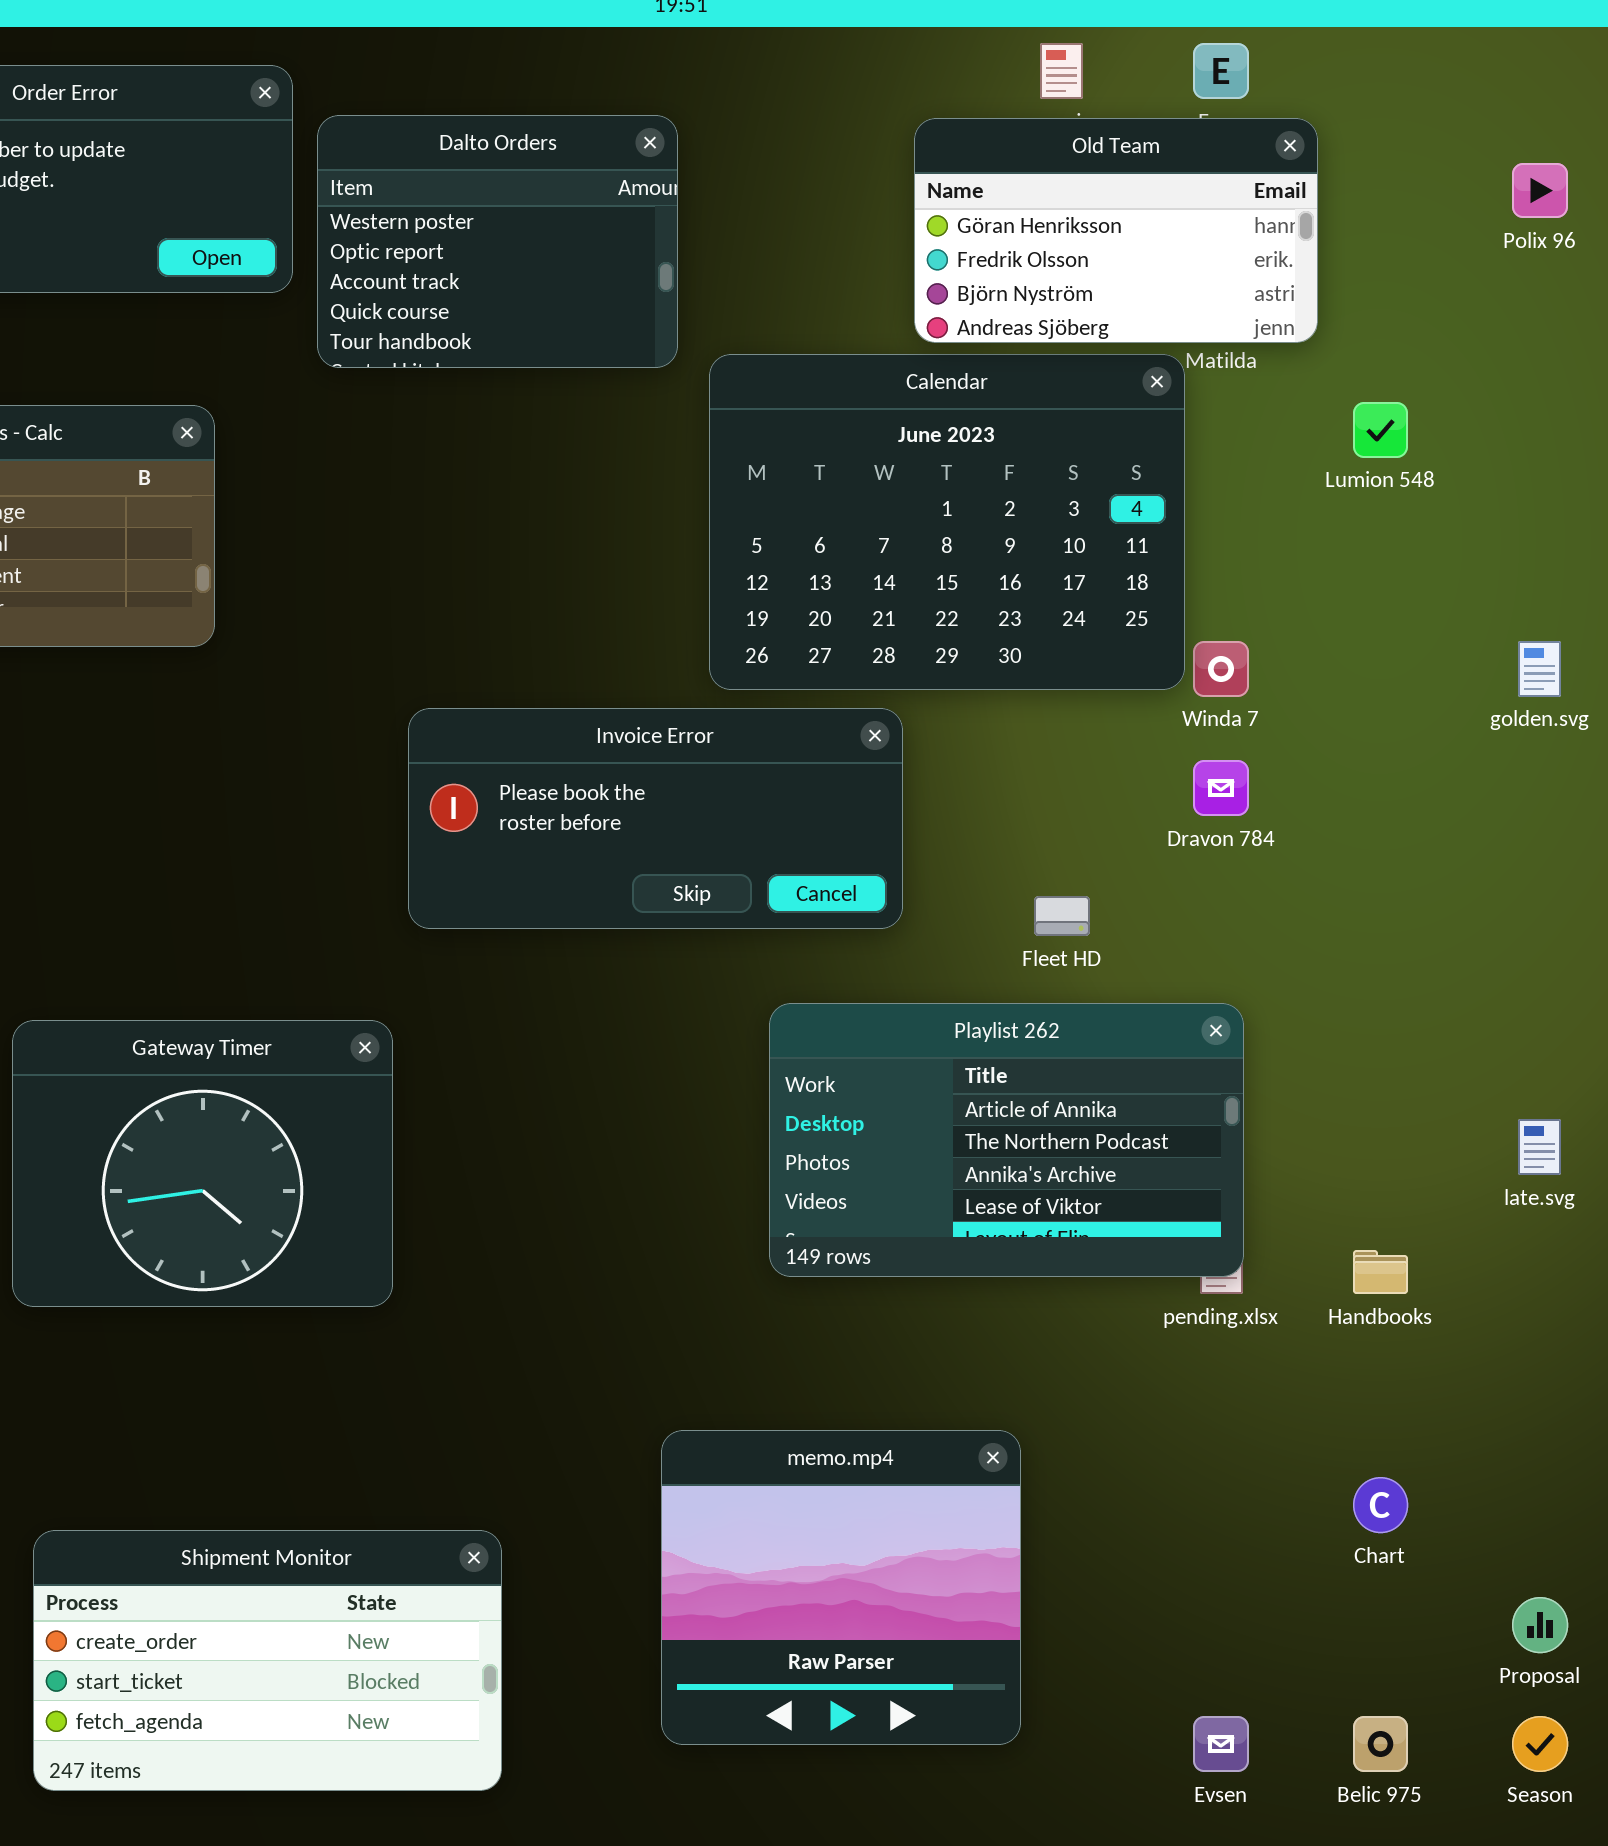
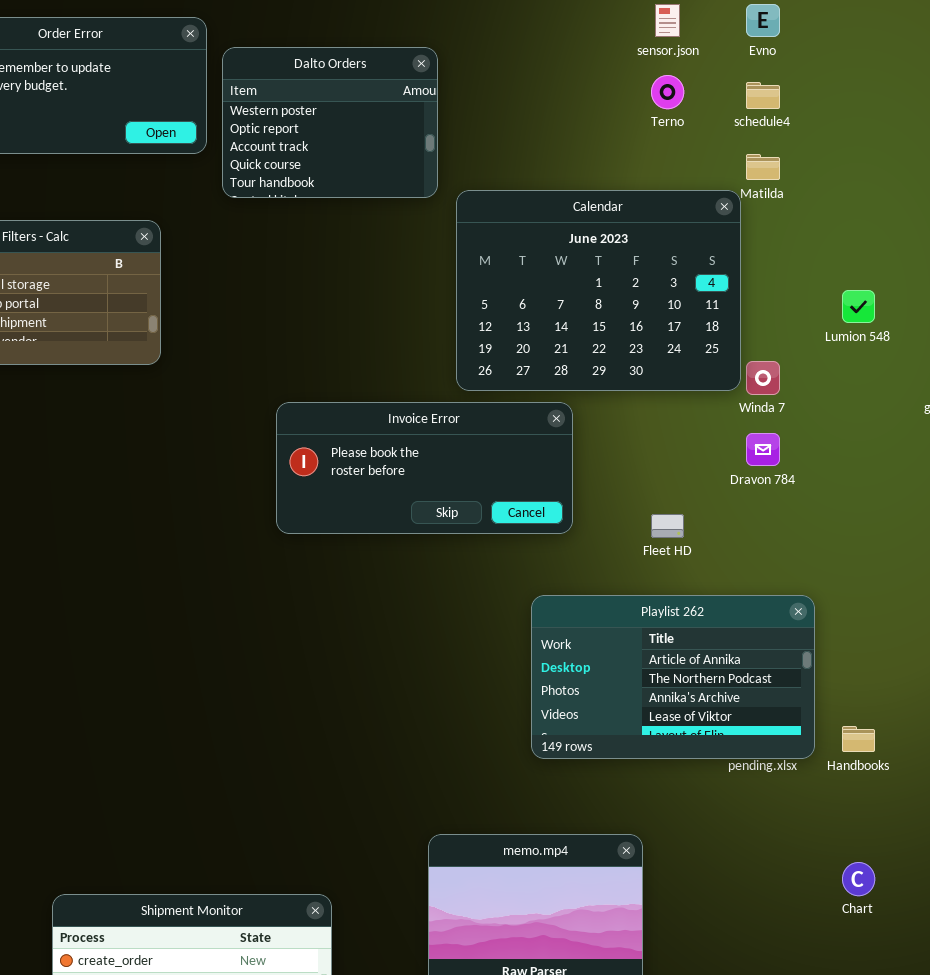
Old Team: [914,118,1318,343] -> none, closed
Lumion 548: [1353,402,1408,458] -> [842,290,875,323], moved
Playlist 262: [769,1003,1244,1277] -> [531,595,815,759], moved
Gateway Timer: [12,1020,393,1307] -> none, closed

